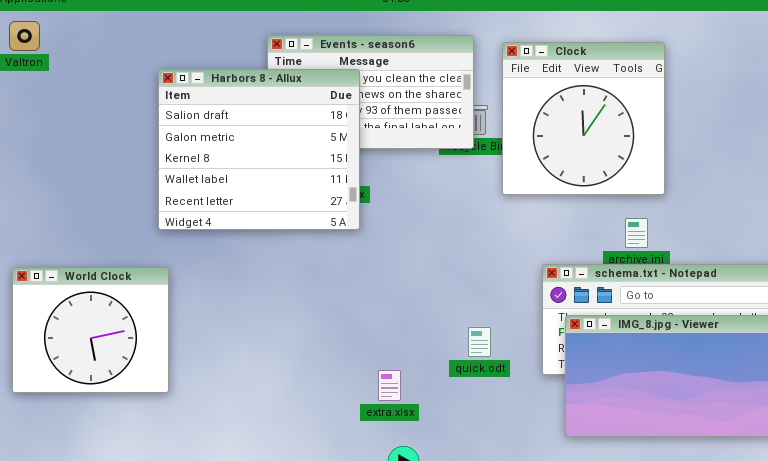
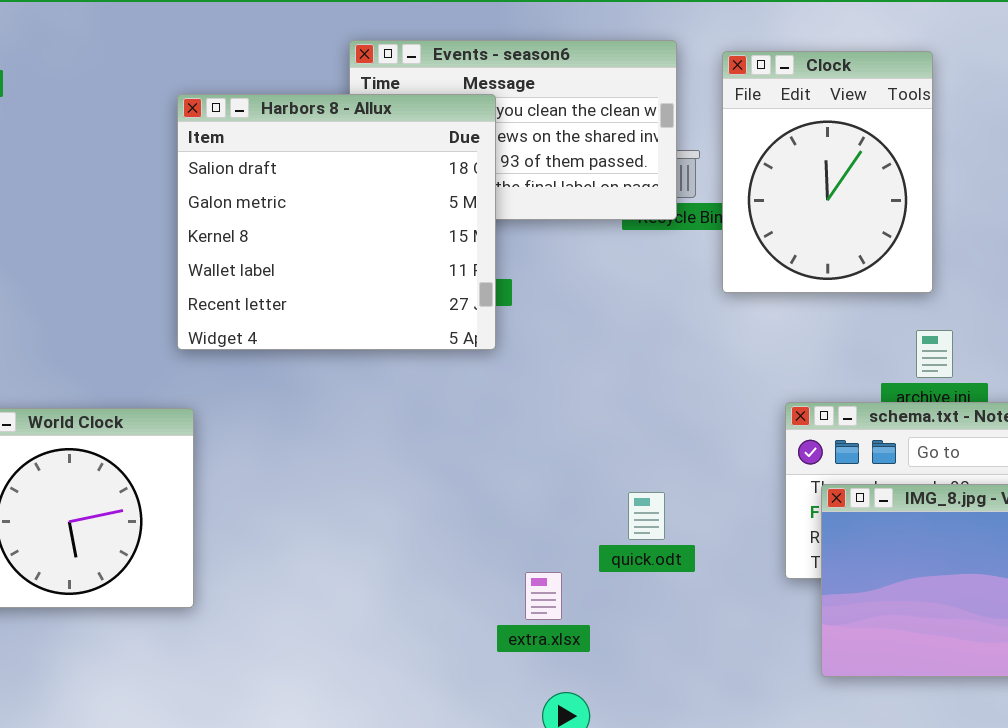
Clock: [502,42,665,195] -> [722,51,933,293], resized
quick.odt: [468,327,491,357] -> [628,492,665,540], moved

